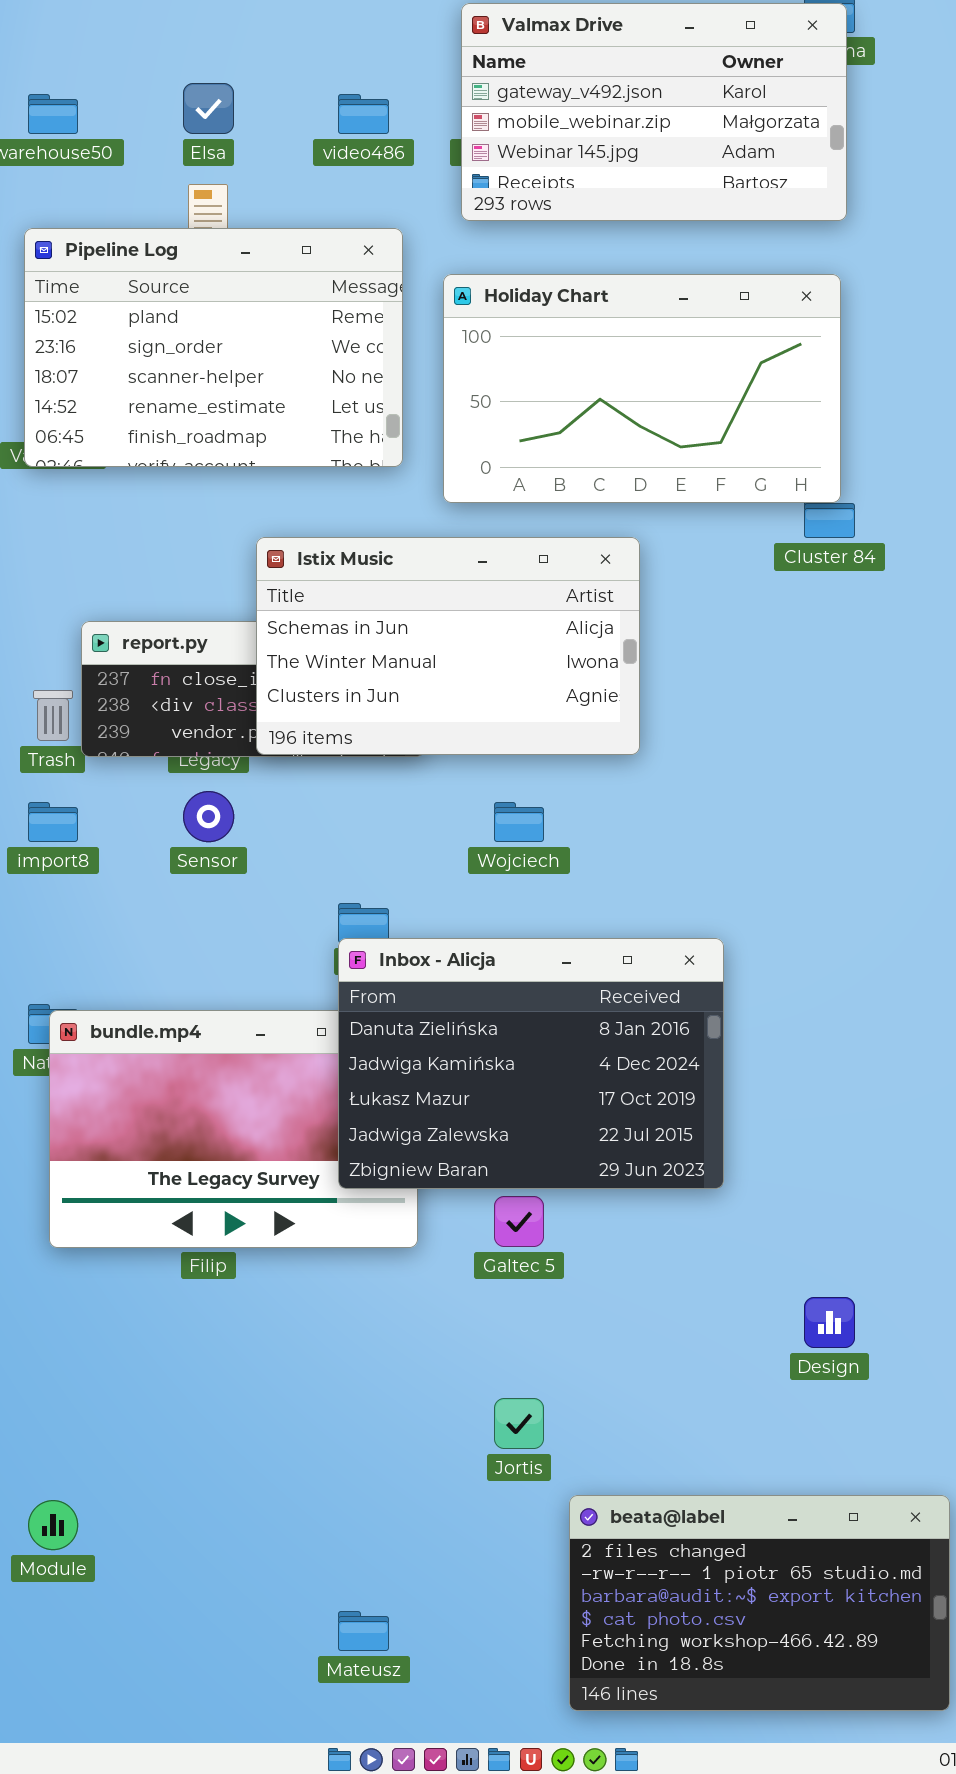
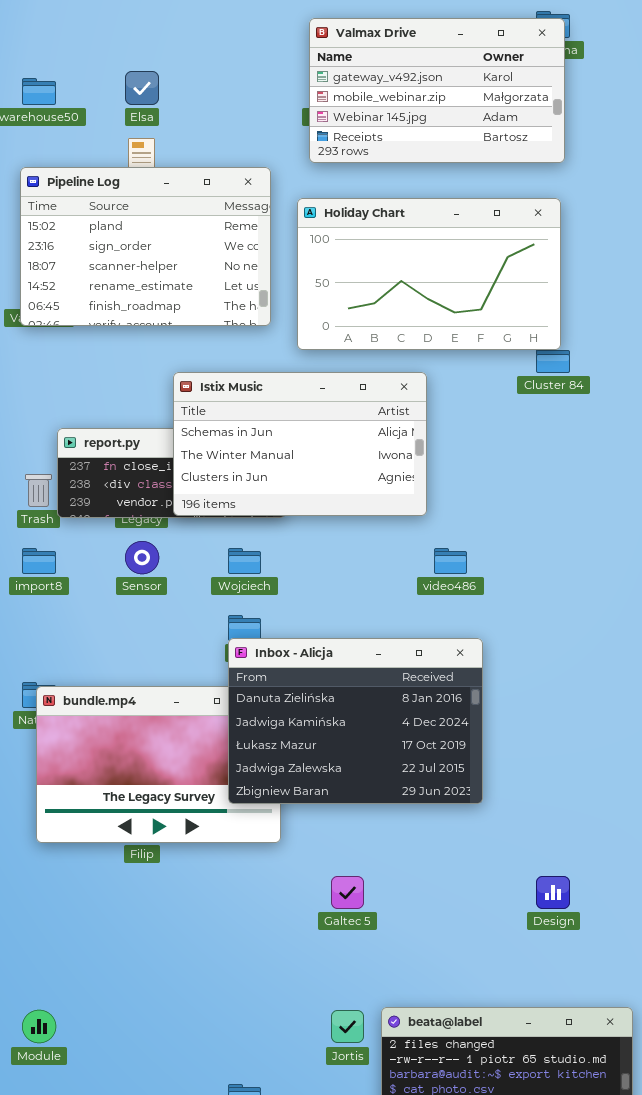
video486: [338,94,389,134] -> [434,548,467,574], moved
Wojciech: [494,802,544,842] -> [228,548,261,574], moved
Galtec 5: [494,1196,544,1247] -> [331,876,364,909], moved
Jortis: [494,1398,544,1449] -> [331,1010,364,1043], moved

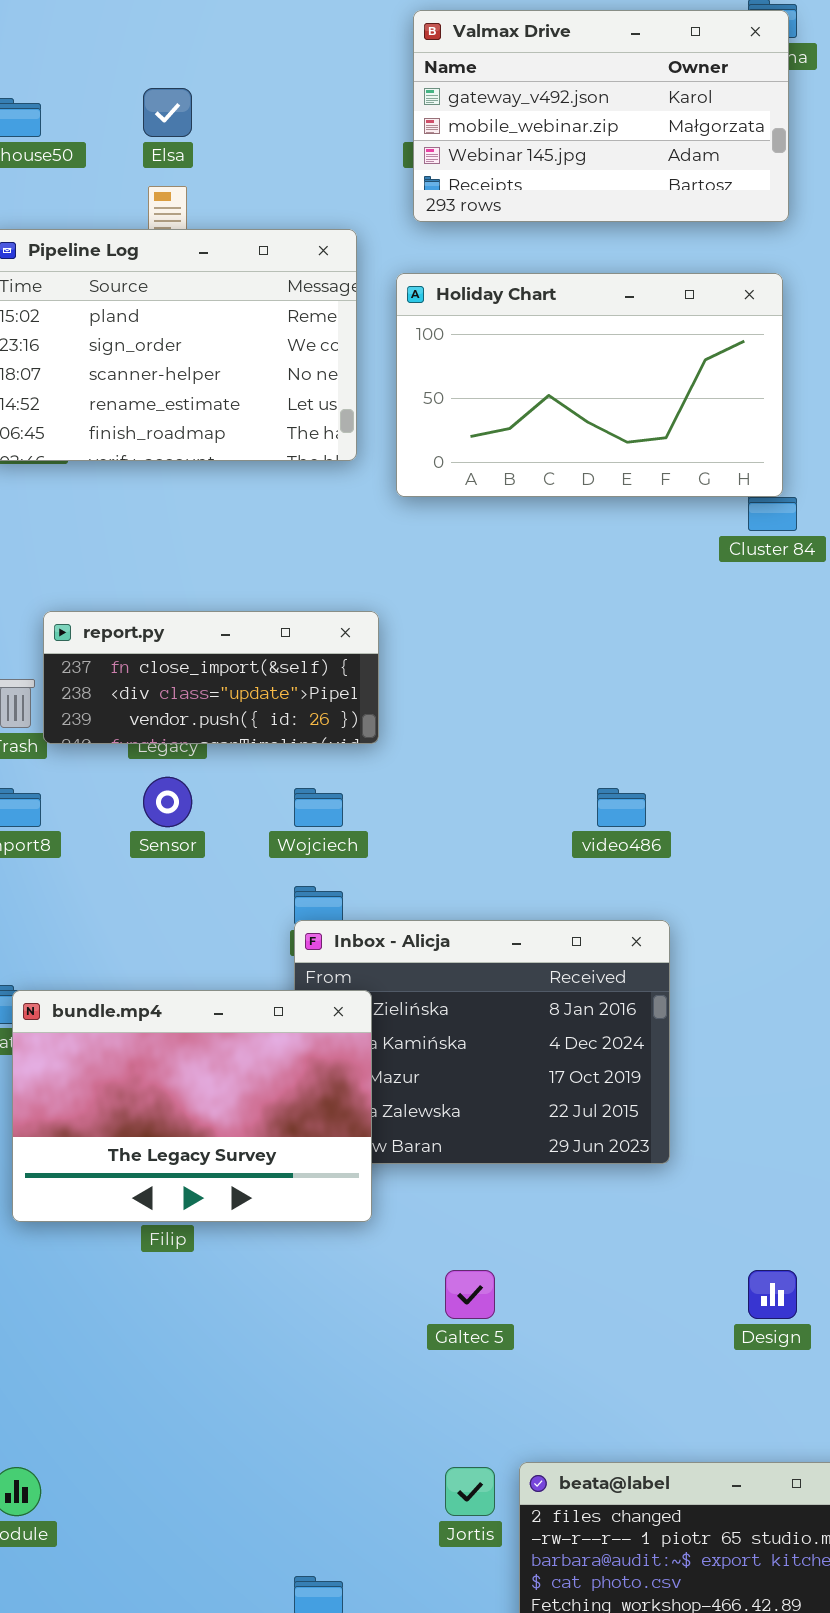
Istix Music: [173,372,427,516] -> none, closed
bundle.mp4: [36,686,281,843] -> [12,990,372,1222], raised

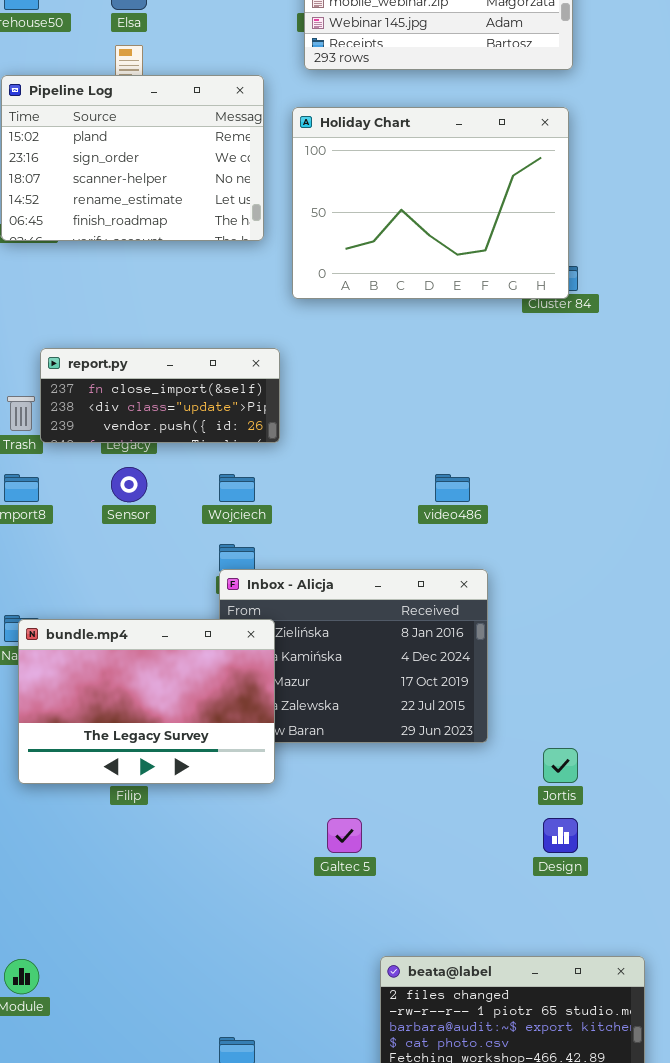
Holiday Chart: [396,273,783,497] -> [292,107,569,299], resized
Jortis: [445,1467,495,1516] -> [543,748,578,783], moved

